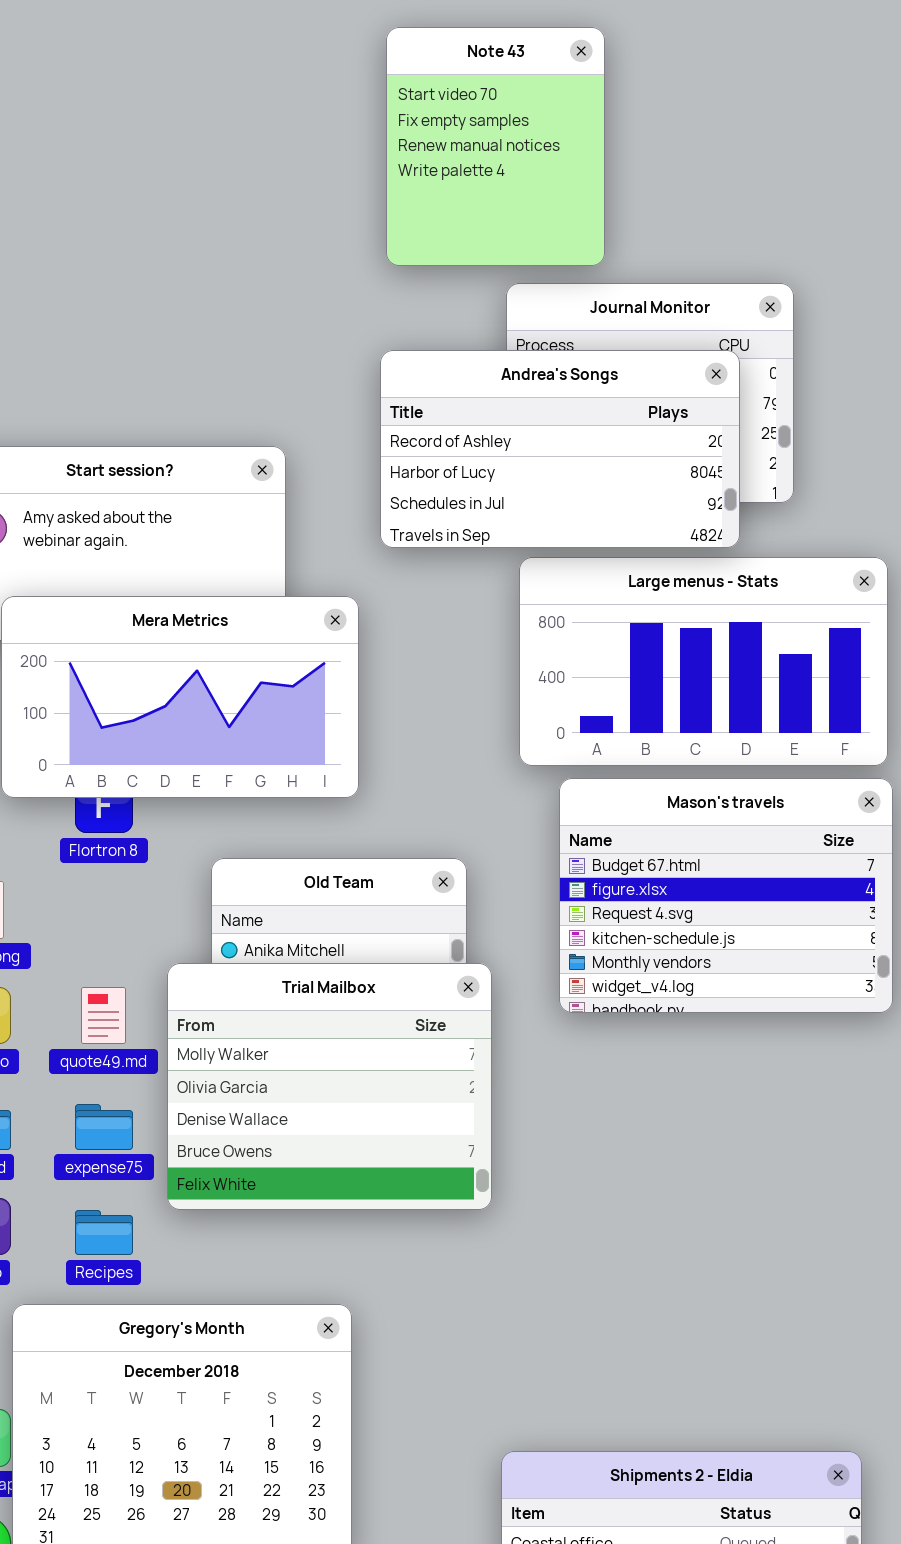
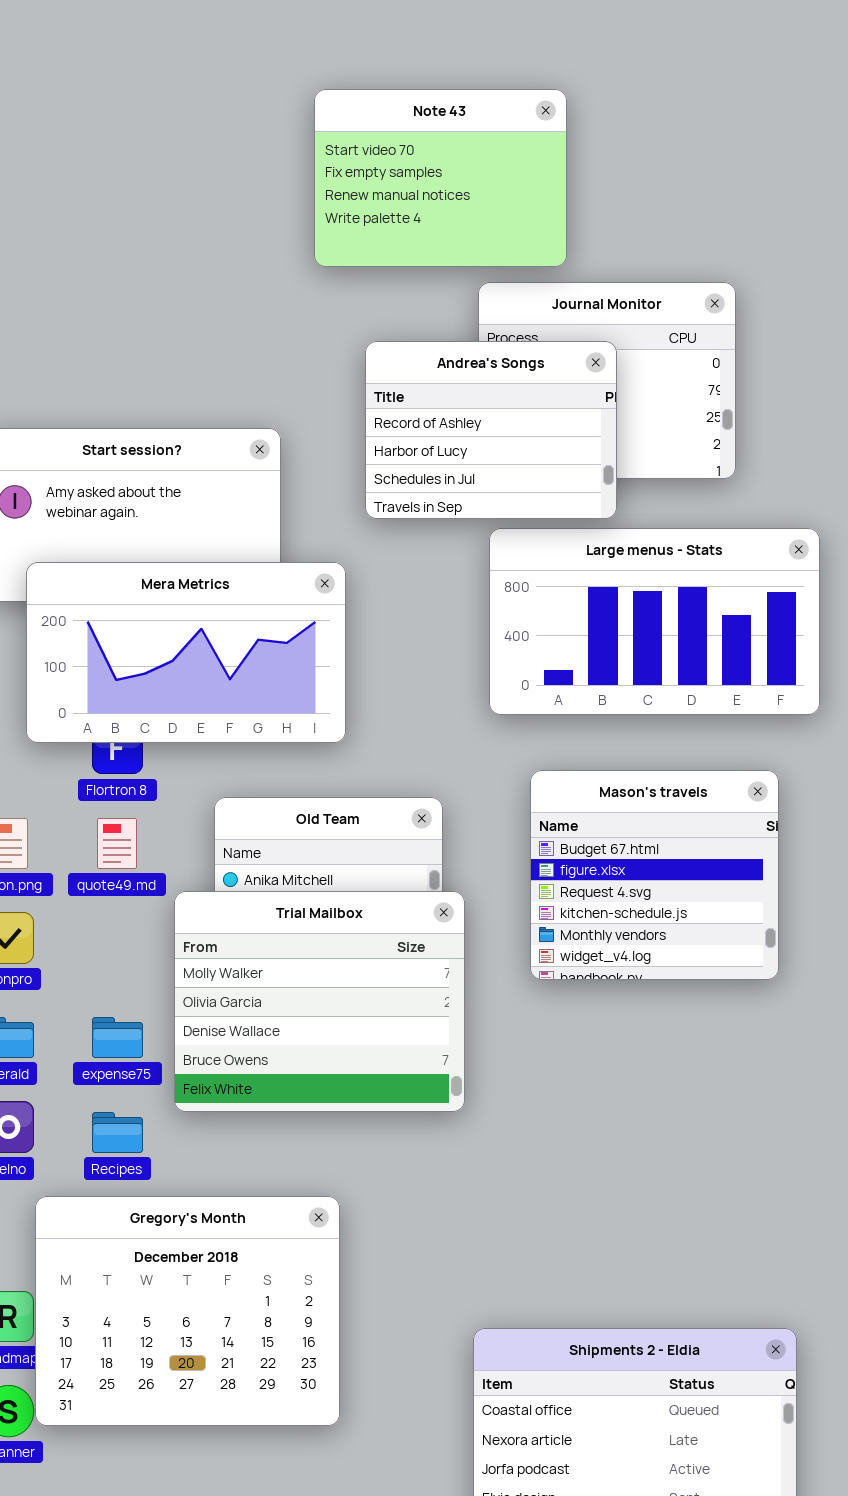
Note 43: [386,27,605,266] -> [314,89,567,267], resized
Andrea's Songs: [380,350,740,548] -> [365,341,617,519], resized
Mason's travels: [559,778,893,1013] -> [530,770,779,980], moved, resized
quote49.md: [81,987,126,1044] -> [97,818,137,869], moved

